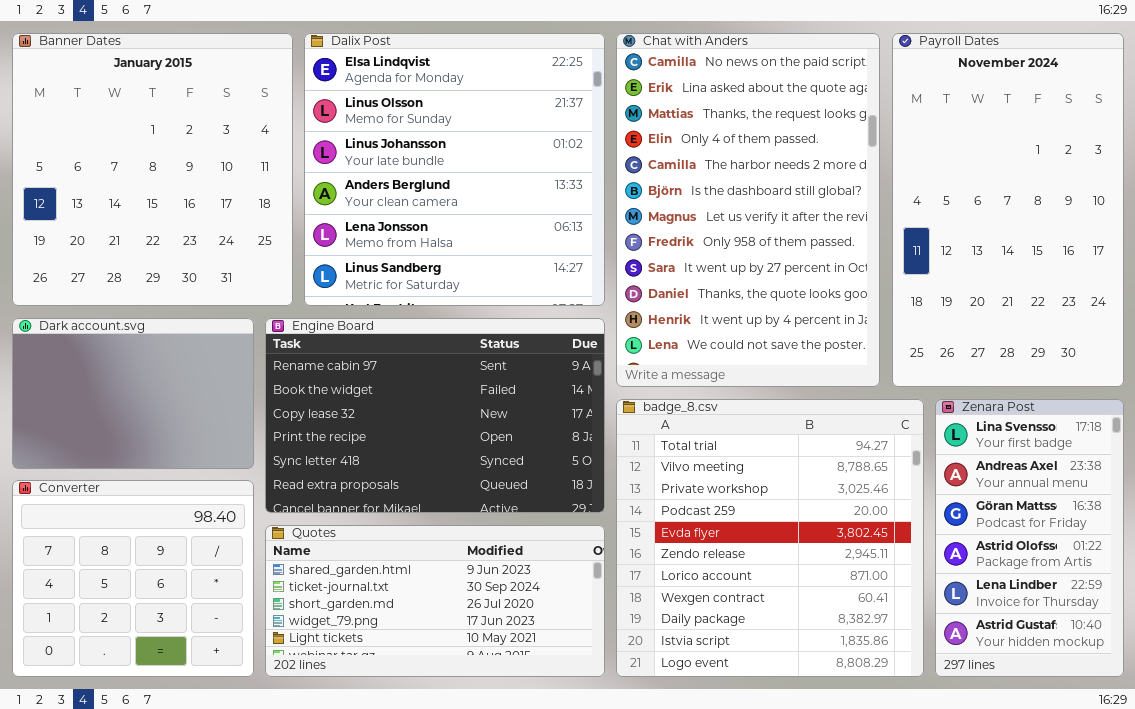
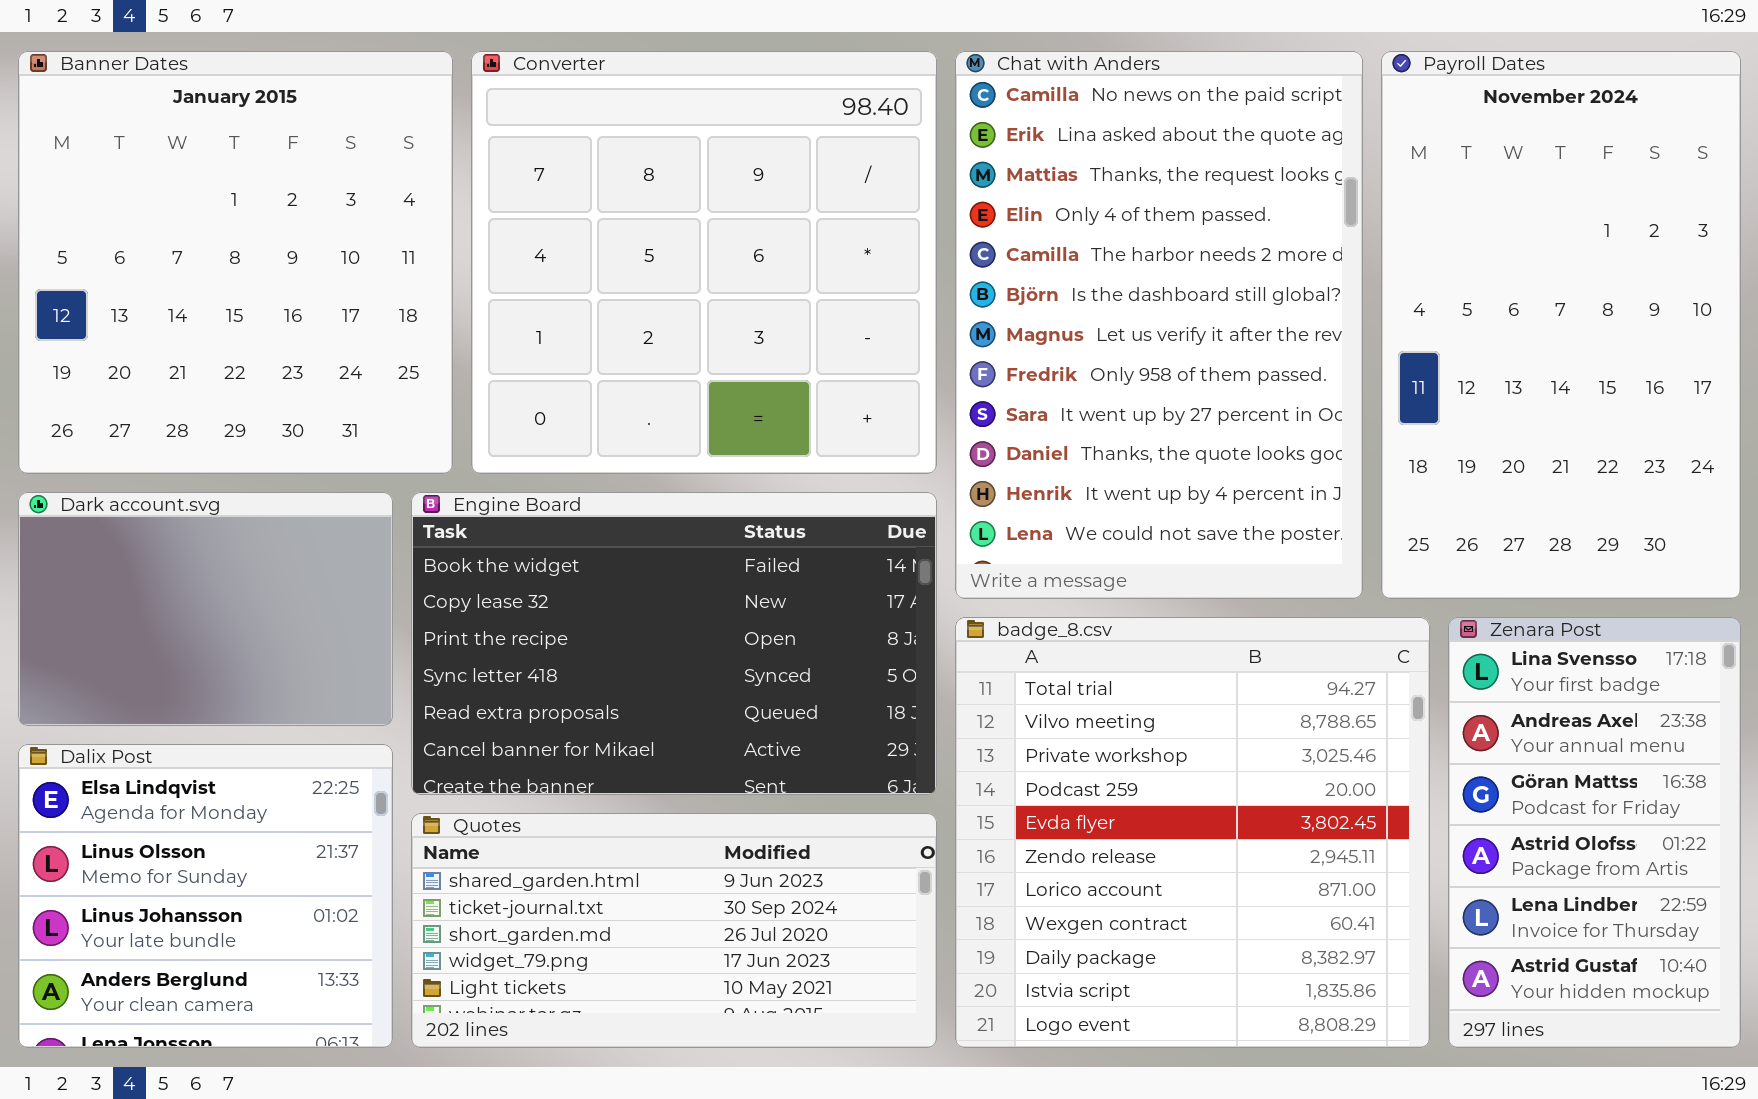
Dalix Post: [304,33,605,306] -> [18,744,393,1048], moved, resized
Engine Board: [265,318,605,513] -> [411,492,937,795], scrolled down 1 row
Converter: [12,480,254,677] -> [471,51,937,474], moved, resized

